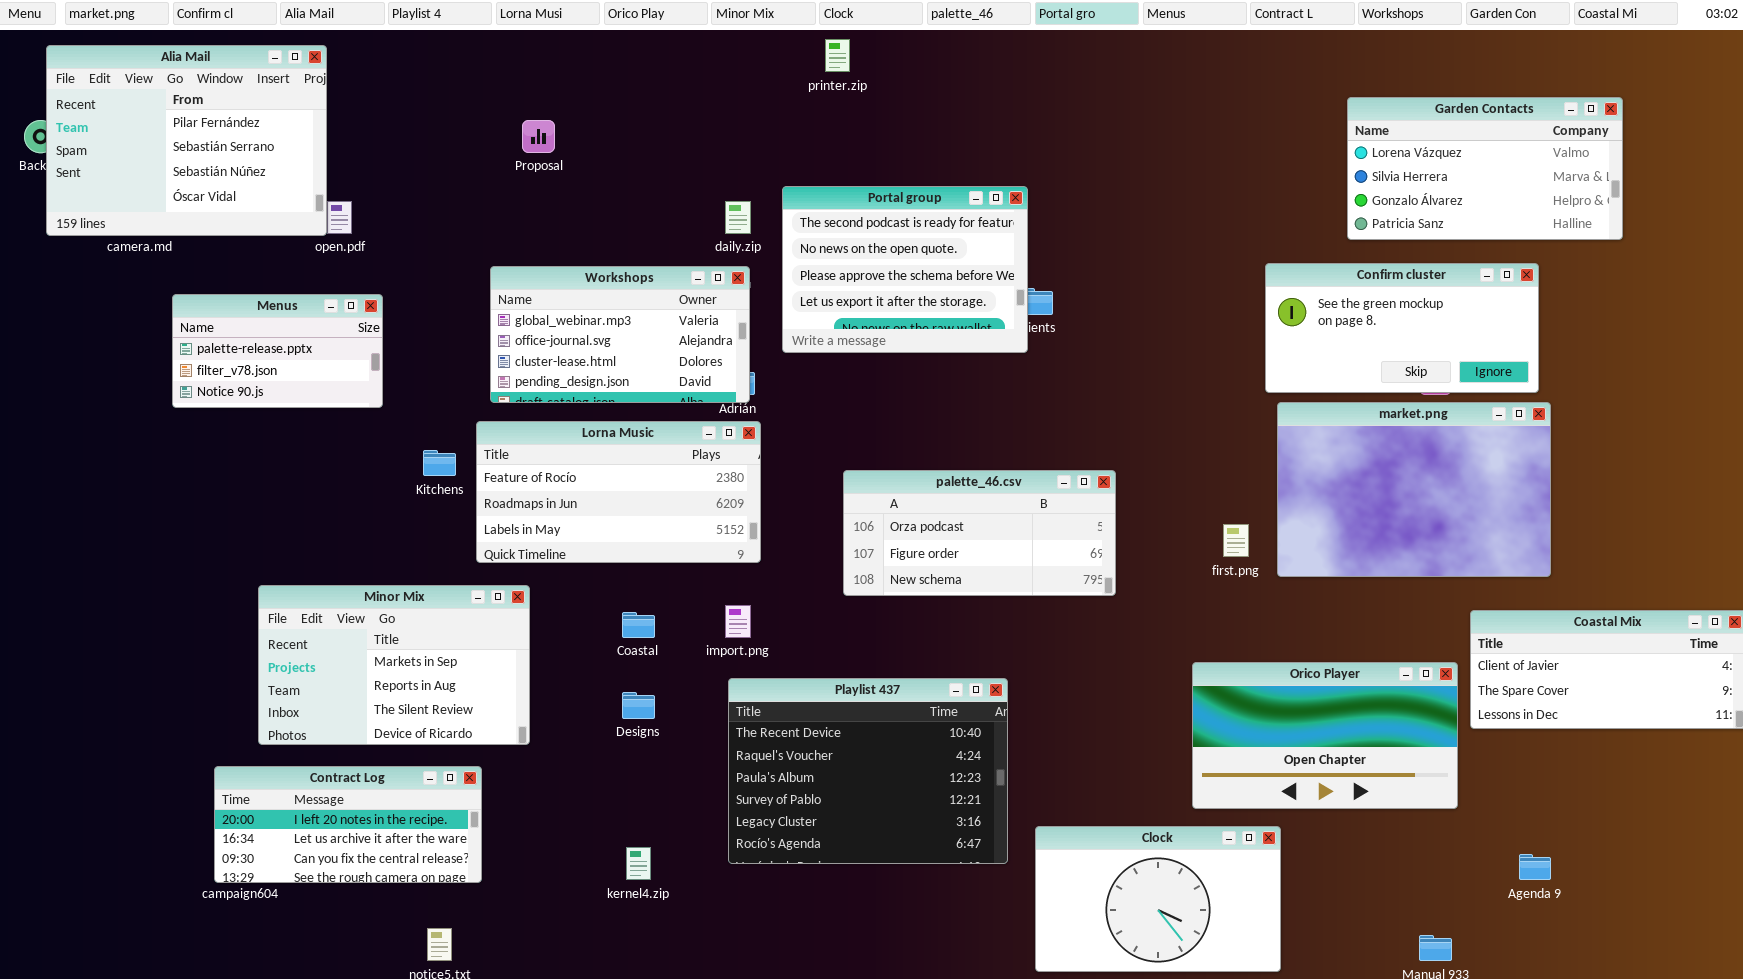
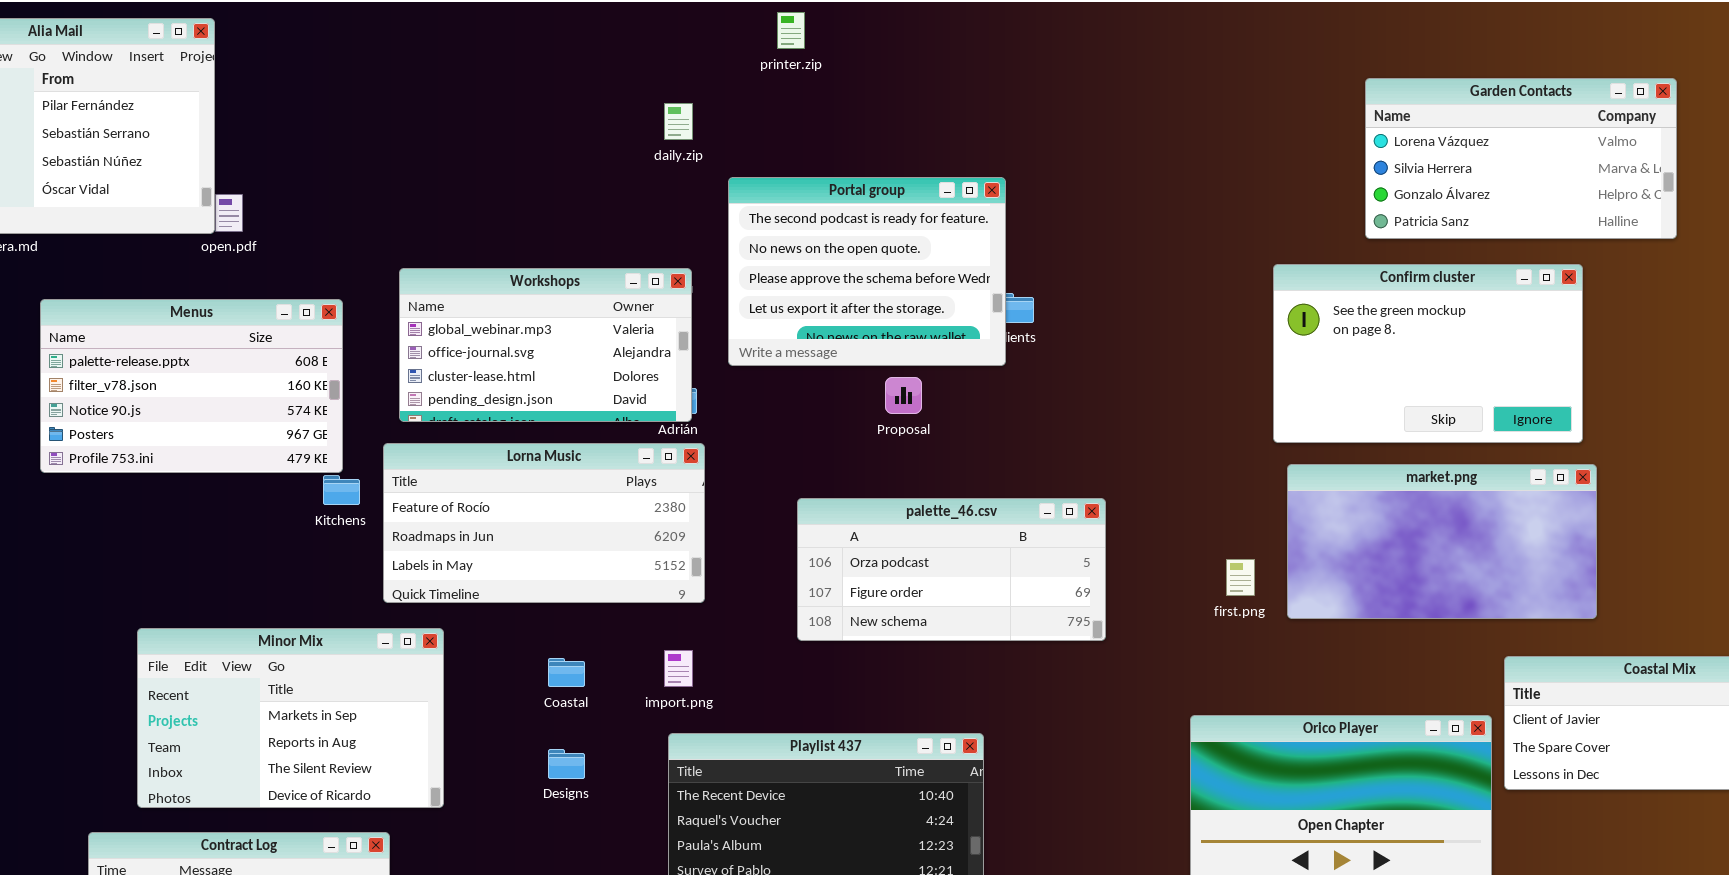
Proposal: [522,120,555,153] -> [885,377,922,414], moved
daily.zip: [725,201,751,234] -> [664,103,693,140], moved
Confirm cluster: [1265,263,1539,393] -> [1273,264,1583,443], resized
Menus: [172,294,383,408] -> [40,299,343,473], resized
market.png: [1277,402,1551,577] -> [1287,464,1597,619], resized

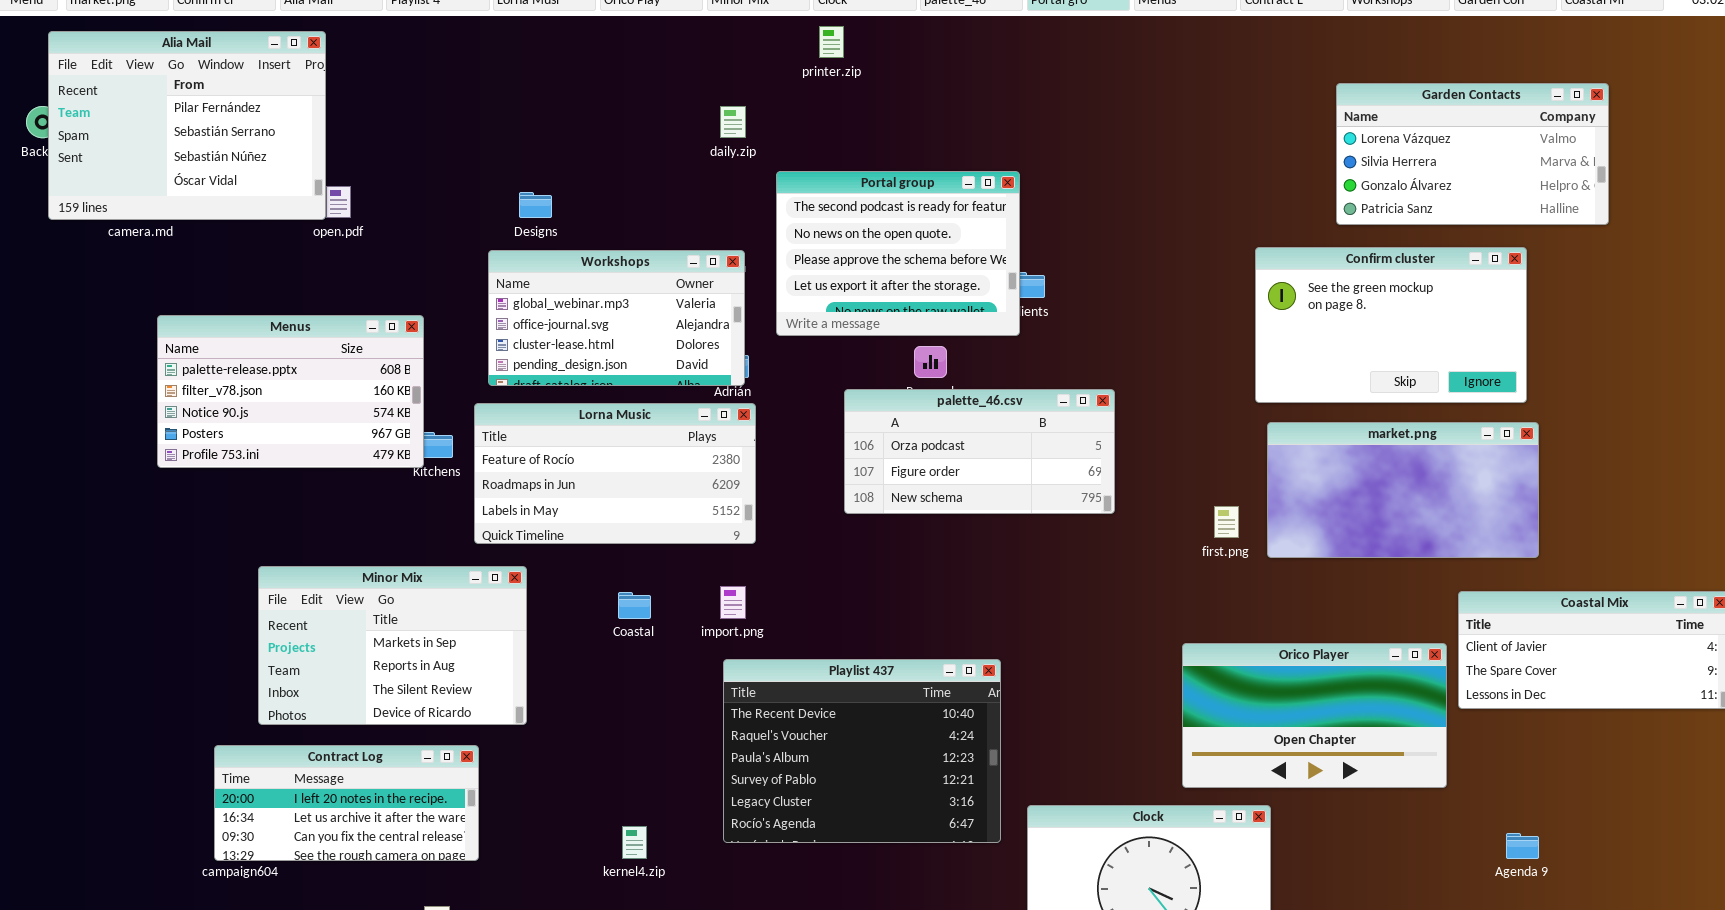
Menus: [40,299,343,473] -> [157,315,424,468], moved
palette_46.csv: [797,498,1106,641] -> [844,389,1115,514], moved
Designs: [548,749,585,779] -> [519,192,552,218], moved

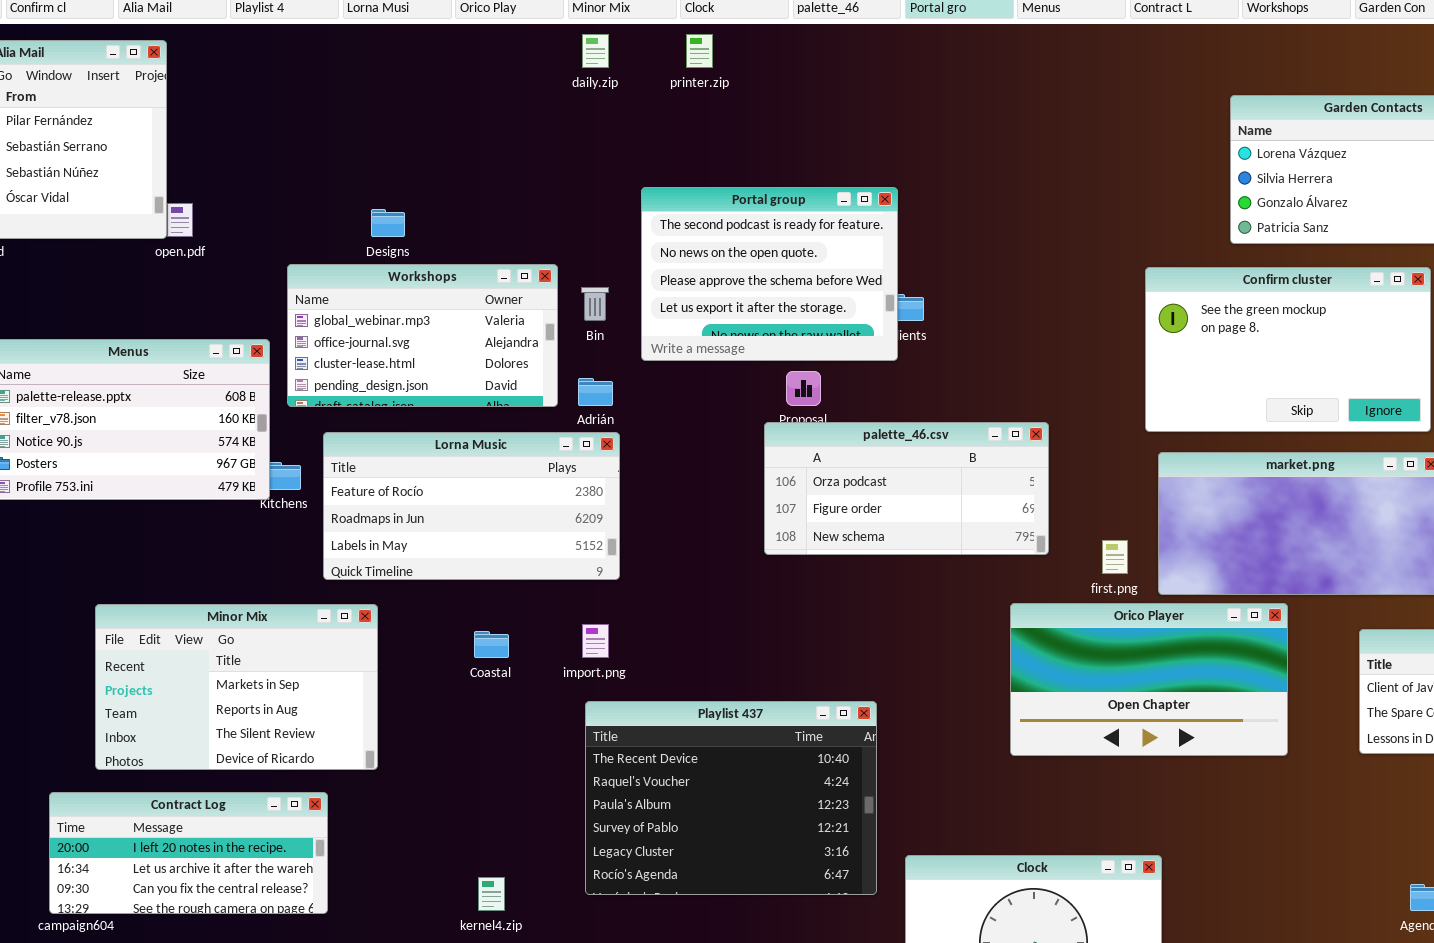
daily.zip: [720,106,746,138] -> [582,34,609,68], moved
Workshops: [488,250,745,386] -> [287,264,558,407], moved
palette_46.csv: [844,389,1115,514] -> [764,422,1049,555], moved
Orico Player: [1182,643,1447,788] -> [1010,603,1288,756], moved

